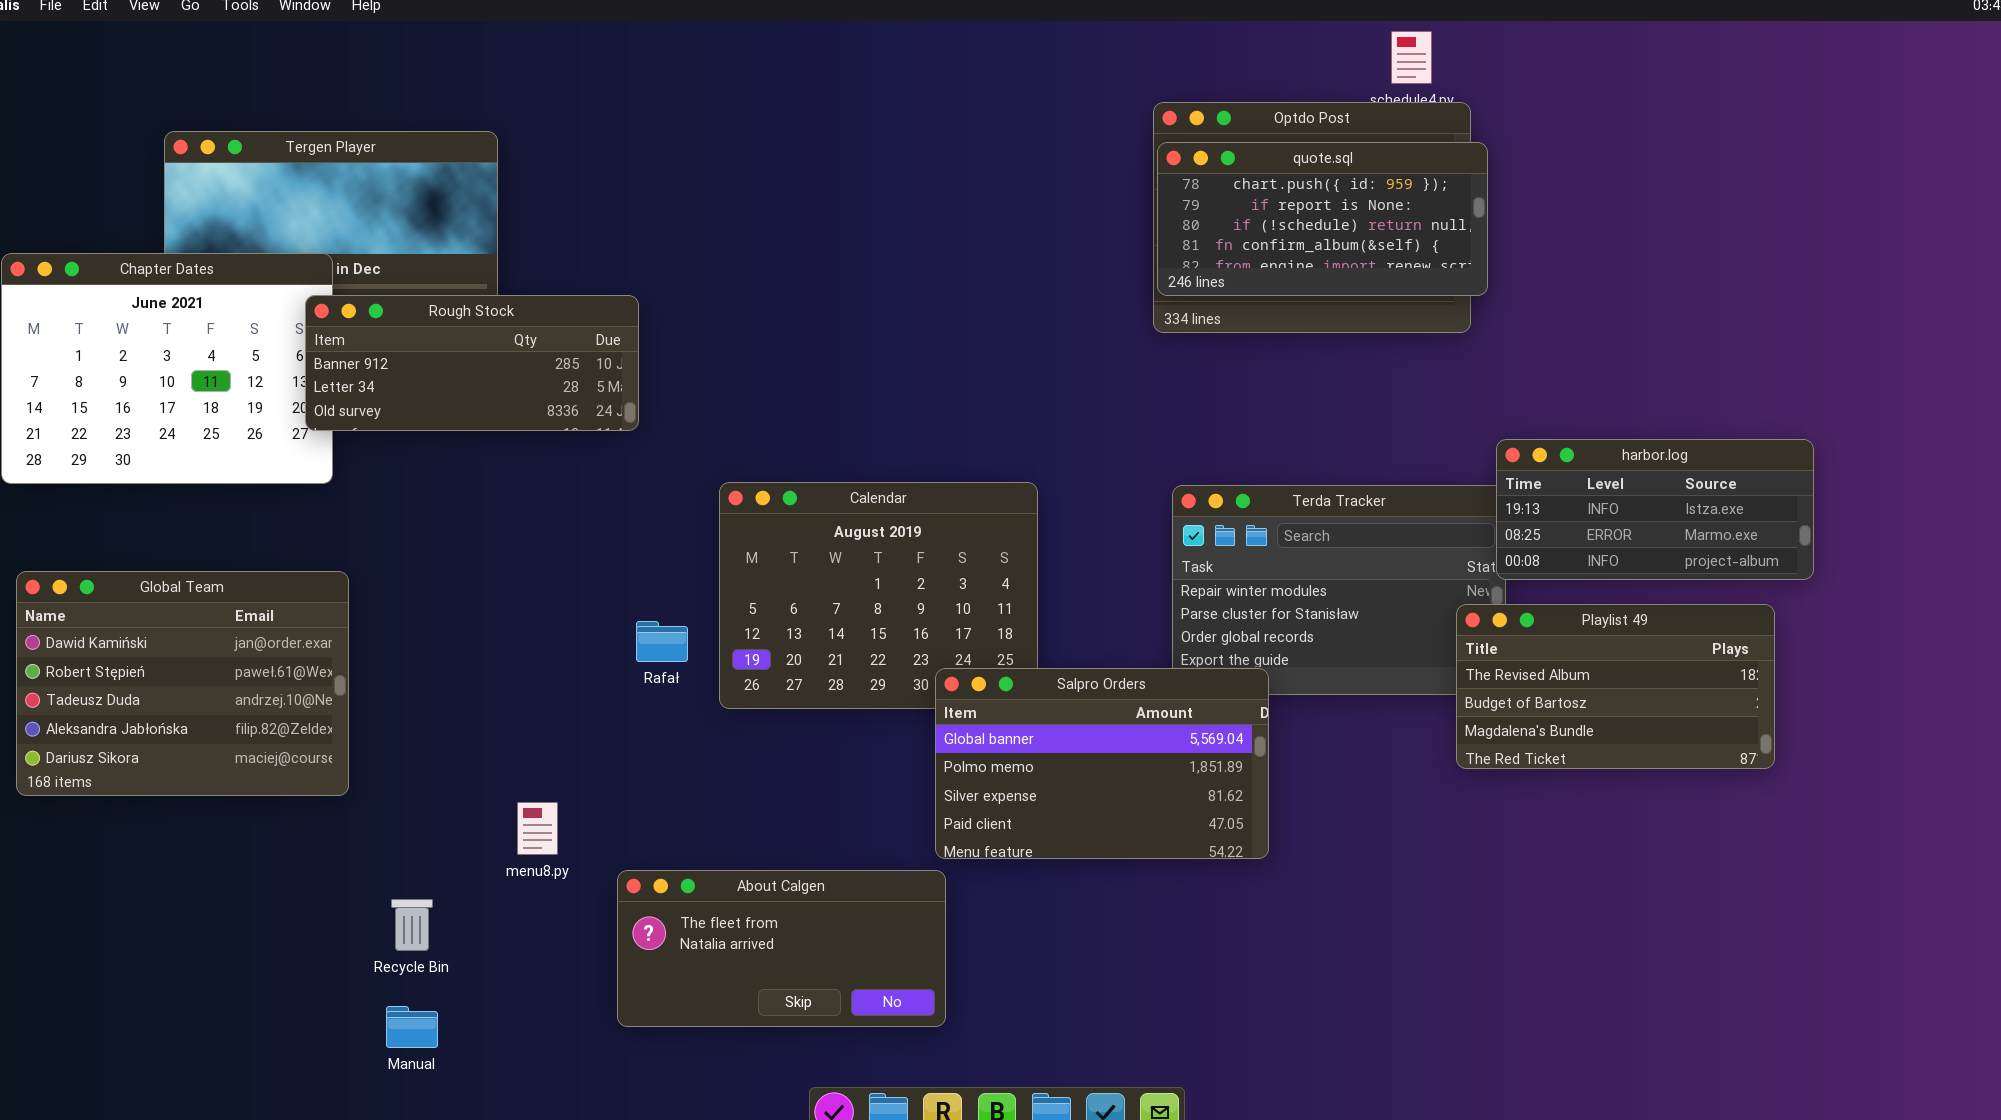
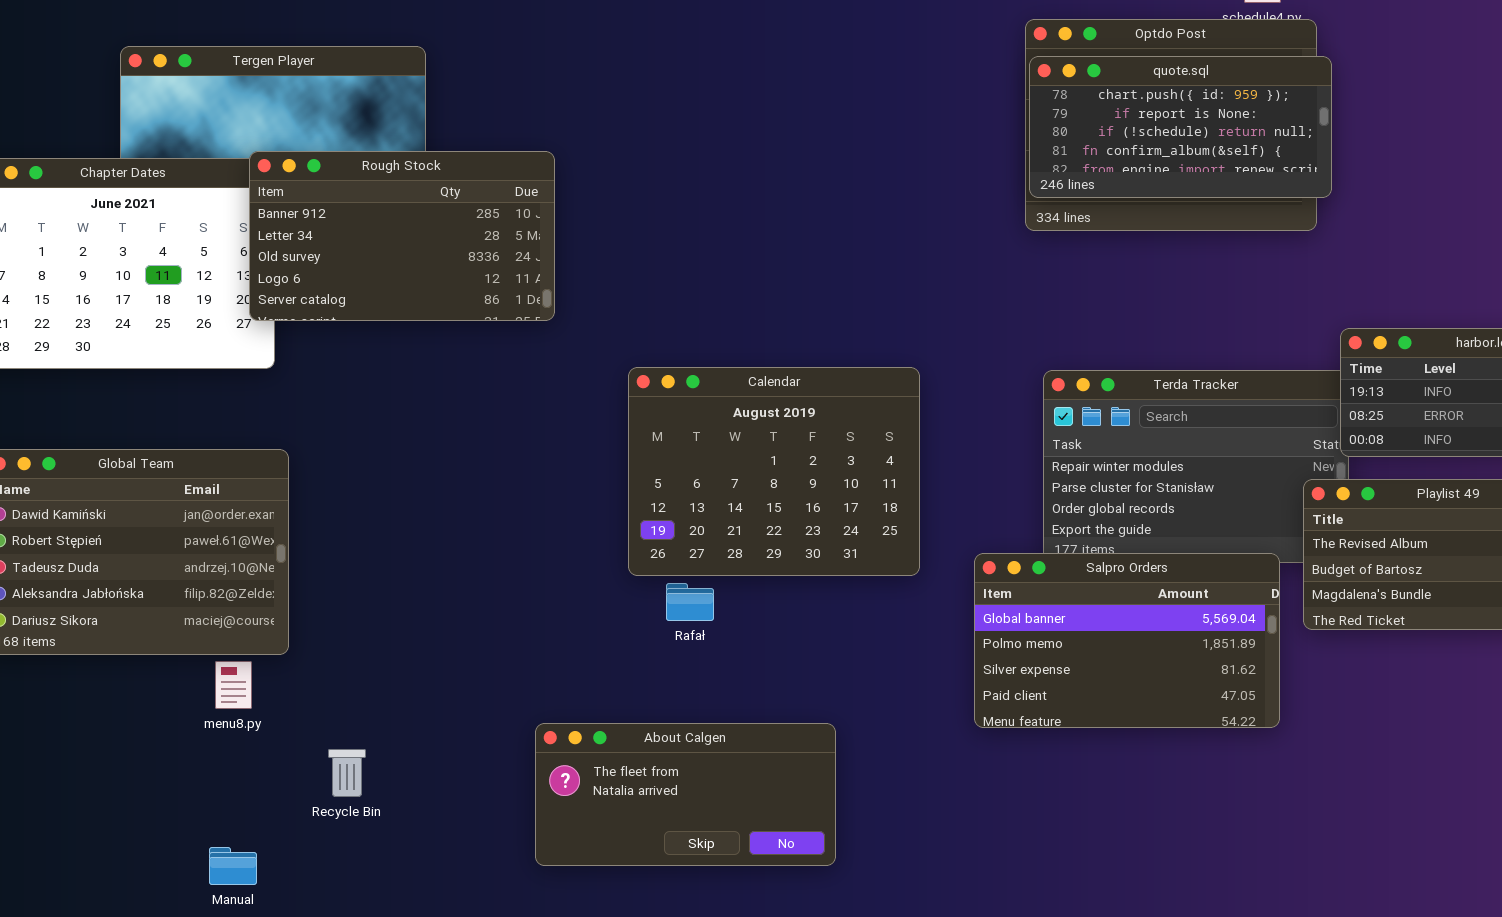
Rough Stock: [305,295,639,431] -> [249,151,555,321], resized
Rafał: [636,621,688,662] -> [666,583,714,621], moved
Salpro Orders: [935,668,1269,859] -> [974,553,1280,728], moved
menu8.py: [517,802,558,855] -> [215,661,252,709], moved
Manual: [386,1006,438,1048] -> [209,847,257,885], moved

